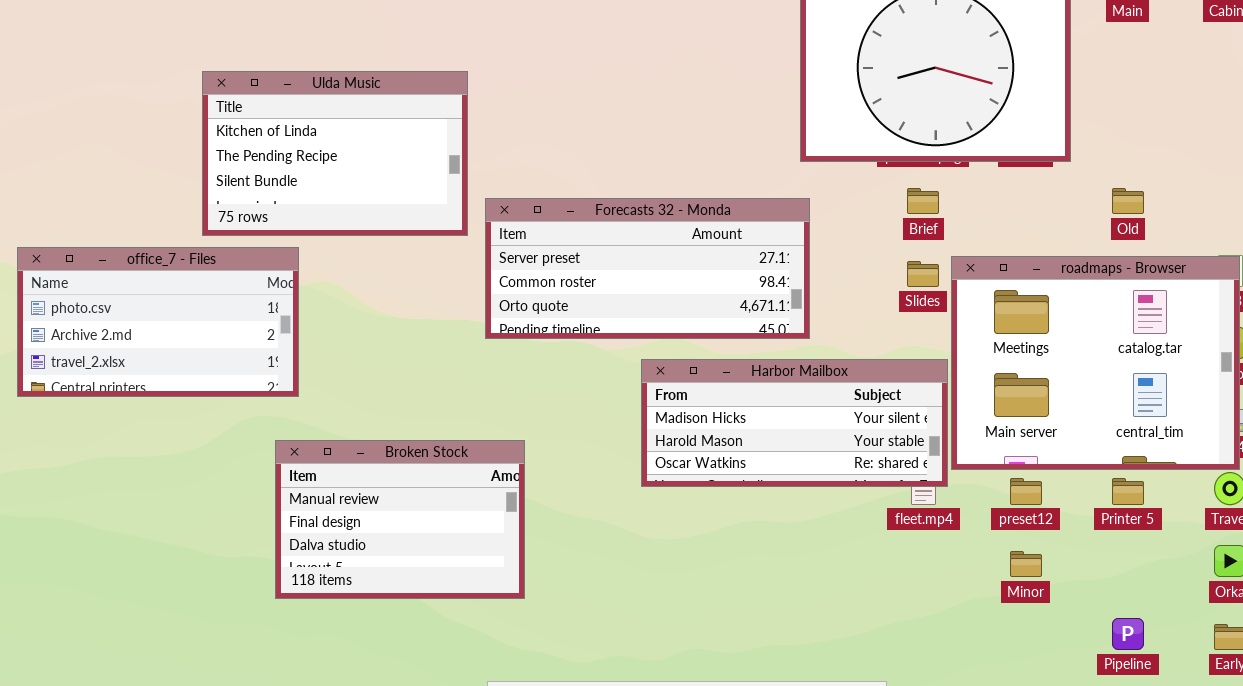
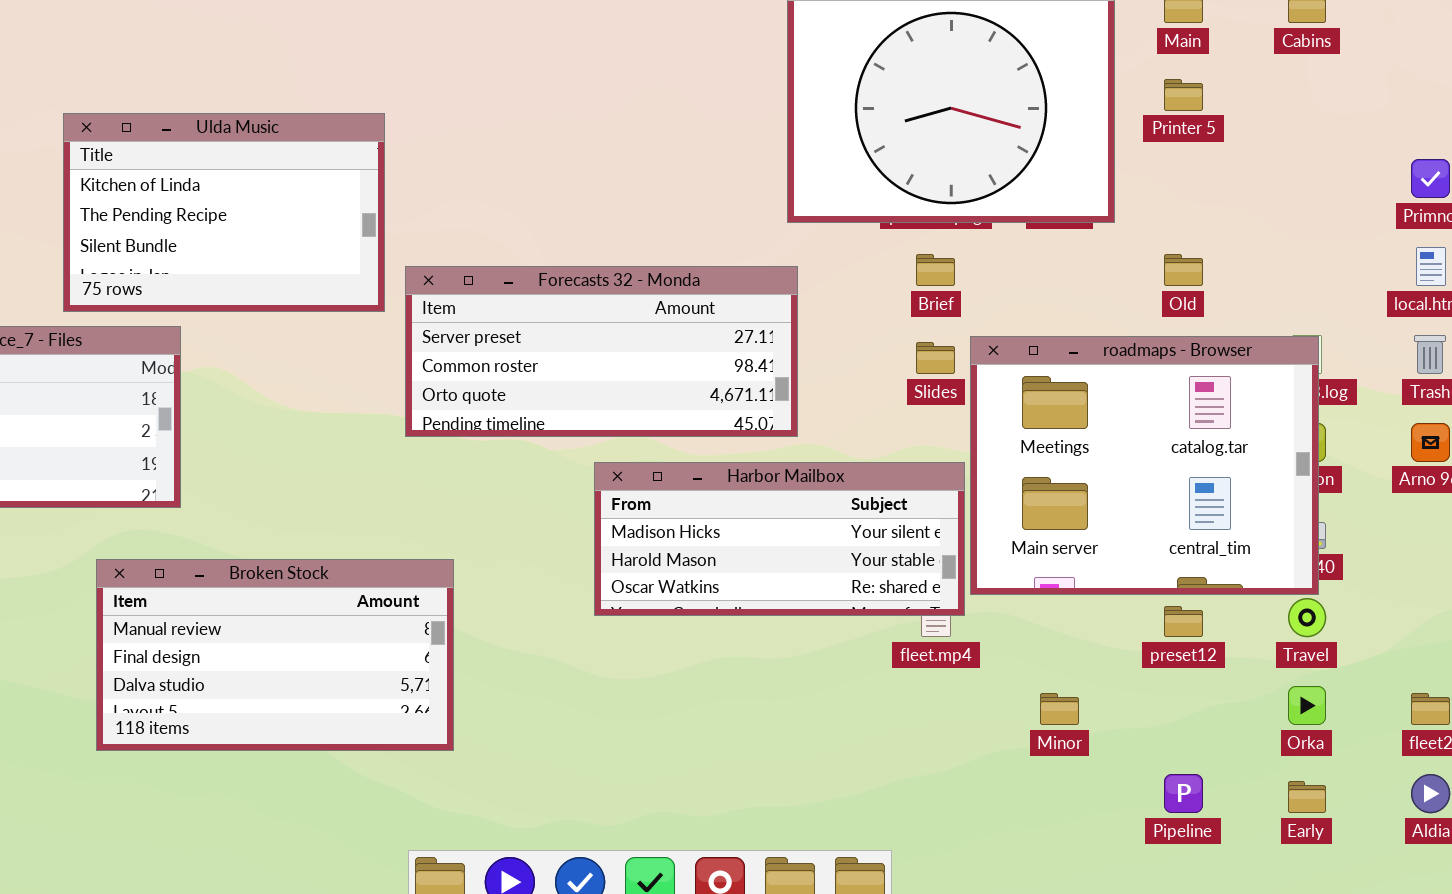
Broken Stock: [275,440,525,599] -> [96,559,454,751], resized
preset12: [1010,478,1042,505] -> [1164,606,1203,637], moved
Printer 5: [1112,478,1144,505] -> [1164,79,1203,111], moved

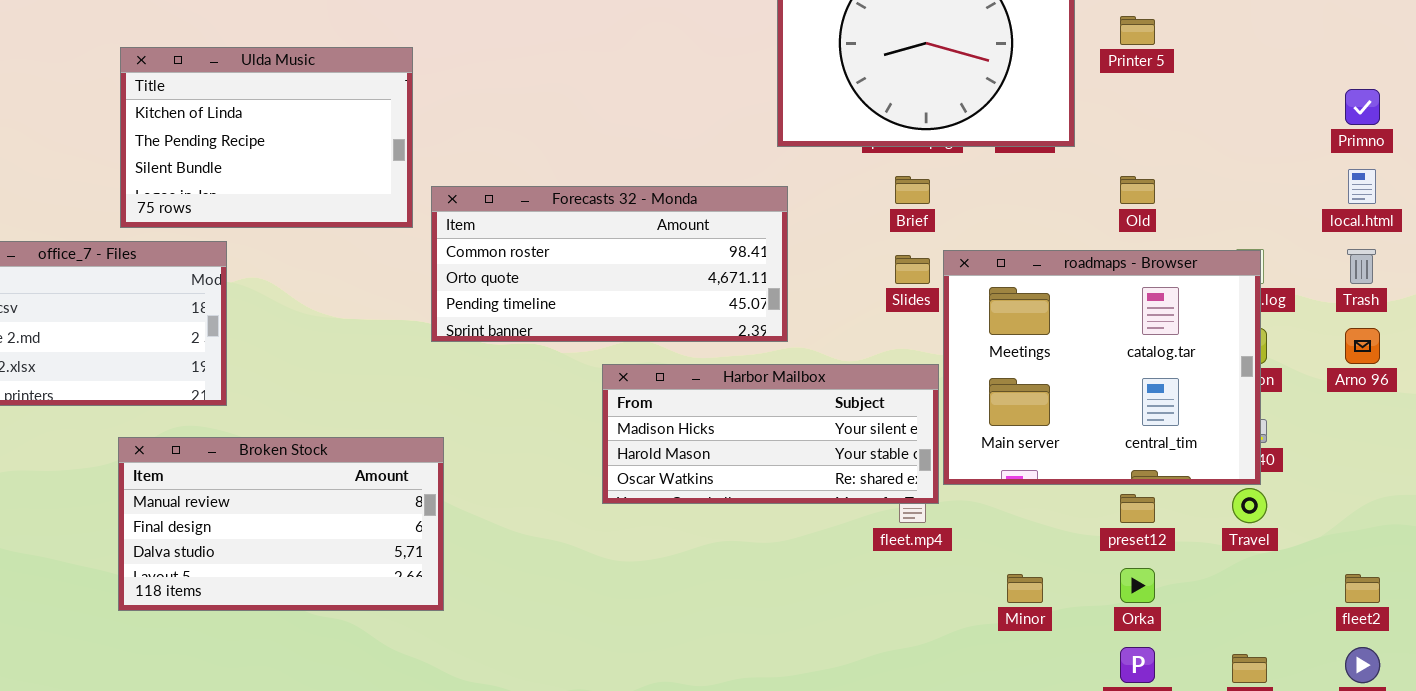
Forecasts 32 - Monda: [405,266,798,437] -> [431,186,788,342], scrolled down 1 row
Broken Stock: [96,559,454,751] -> [118,437,444,611], moved
Orka: [1288,686,1326,725] -> [1120,568,1155,603], moved

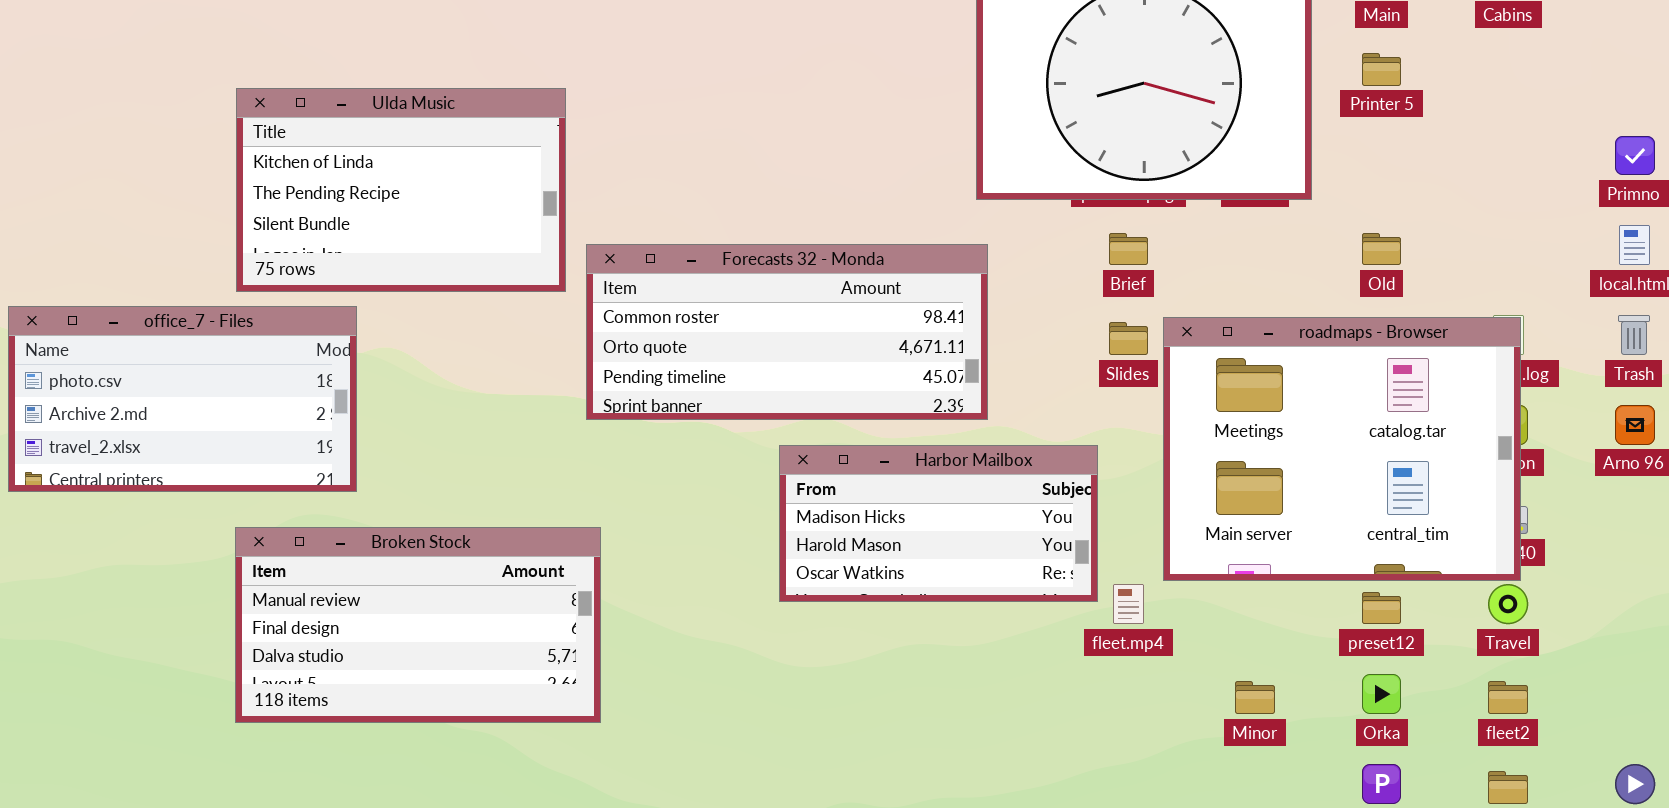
Harbor Mailbox: [602,364,939,504] -> [779,445,1098,602], resized
fleet2: [1345,574,1380,603] -> [1488,681,1528,714], moved

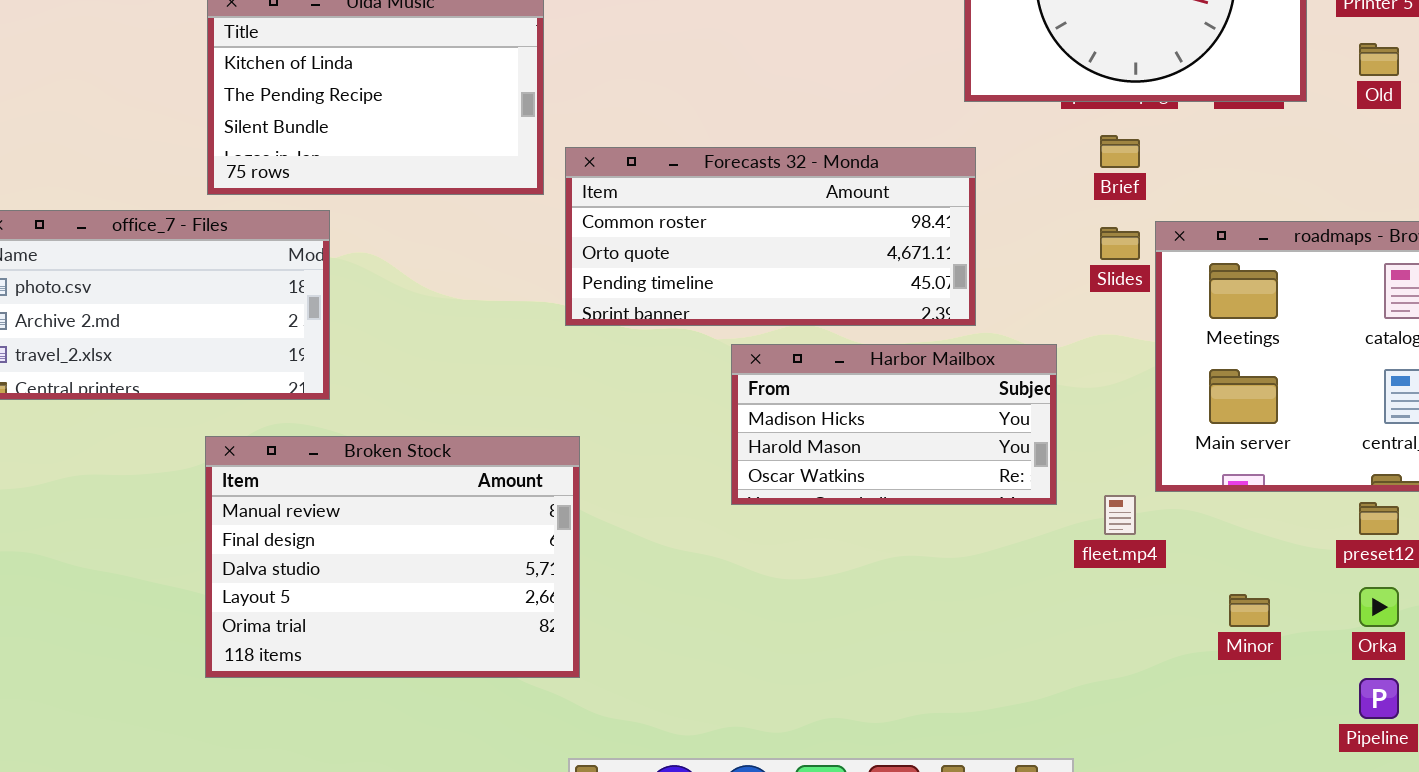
Old: [1362,233,1401,265] -> [1359,43,1399,76], moved
Harbor Mailbox: [779,445,1098,602] -> [731,344,1057,505], moved
Broken Stock: [235,527,601,723] -> [205,436,580,678], resized

